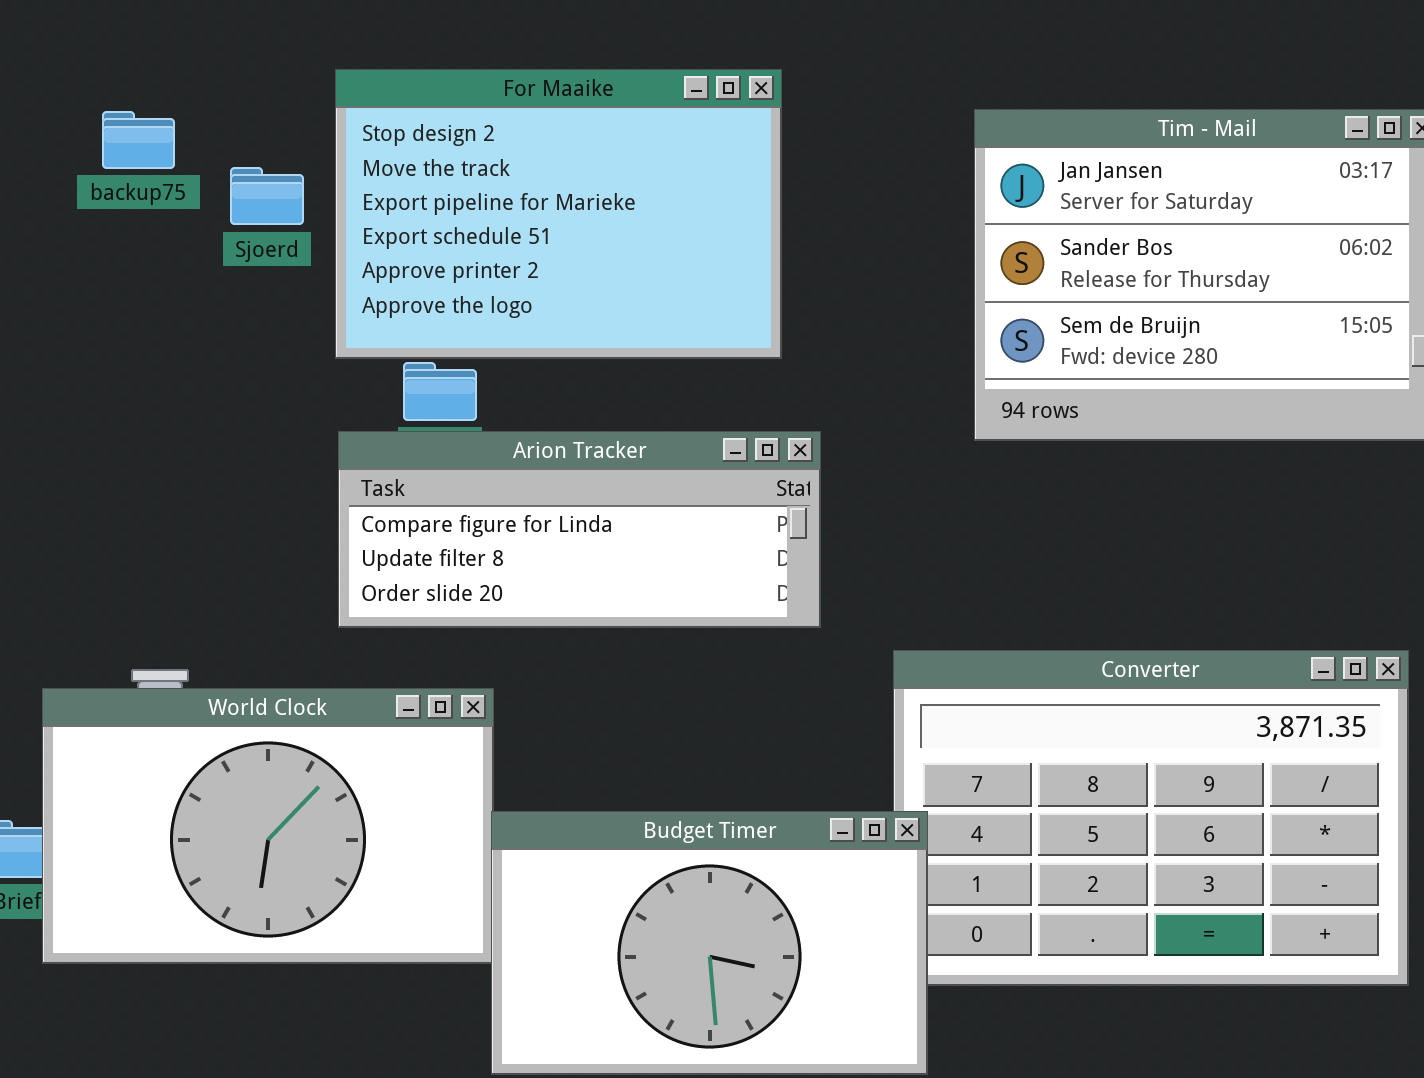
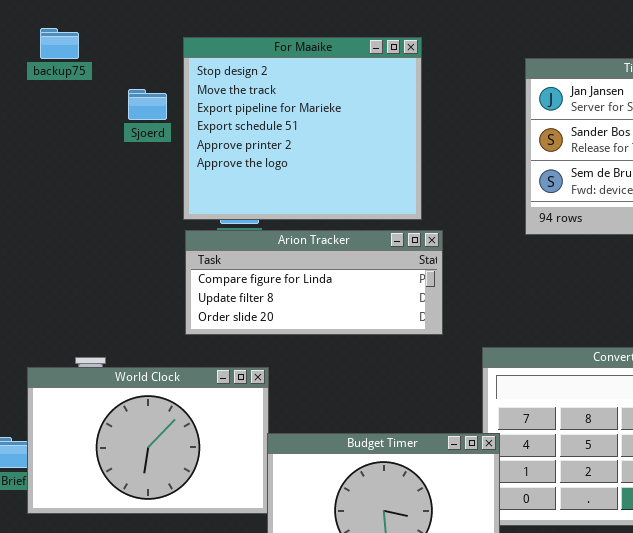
For Maaike: [335,69,782,359] -> [183,37,422,220], resized
backup75: [102,111,175,169] -> [40,28,79,59], moved

